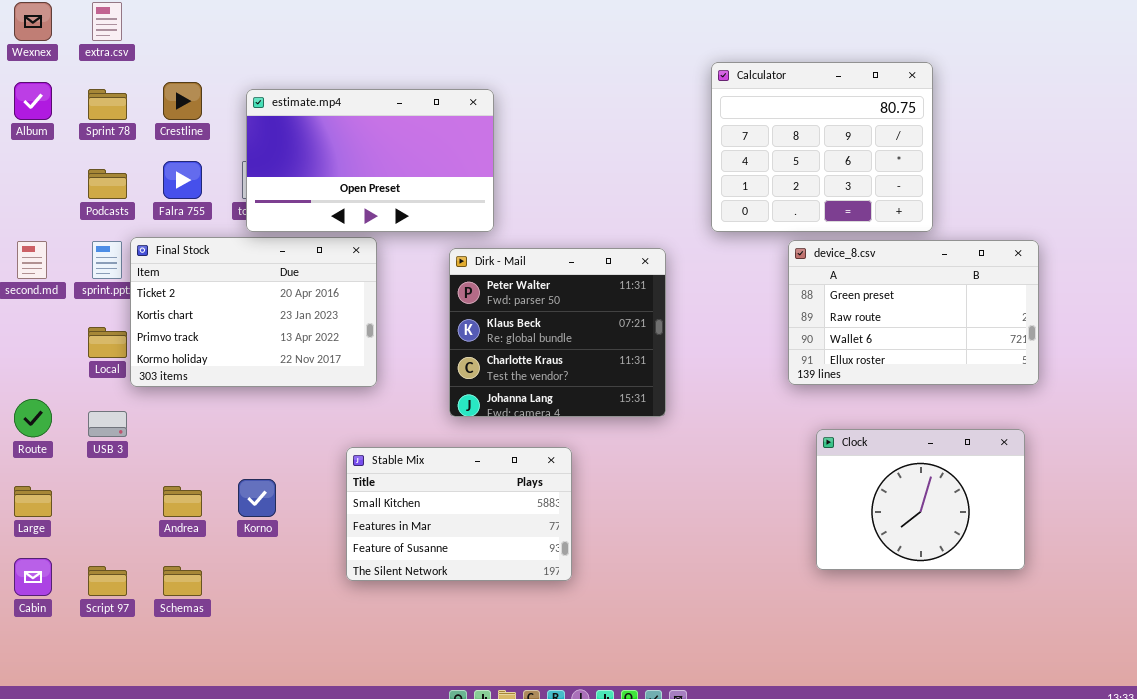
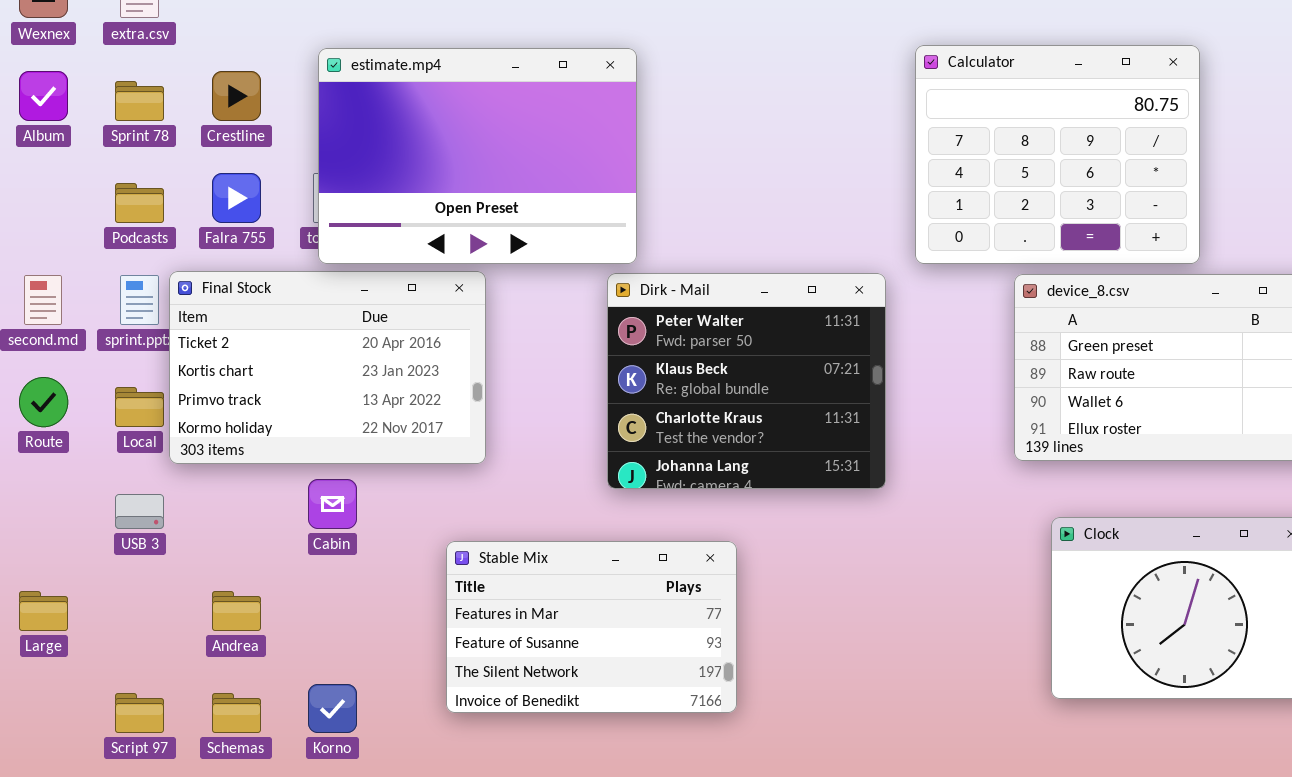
estimate.mp4: [246,89,494,232] -> [318,48,637,264], resized
Dirk - Mail: [449,248,666,417] -> [607,273,886,489], moved
Route: [14,399,52,437] -> [19,377,68,427], moved
Stable Mix: [346,447,572,581] -> [446,541,737,713], scrolled down 1 row
Korno: [238,479,276,517] -> [308,684,357,733], moved
Cabin: [14,558,52,596] -> [308,479,357,529], moved

